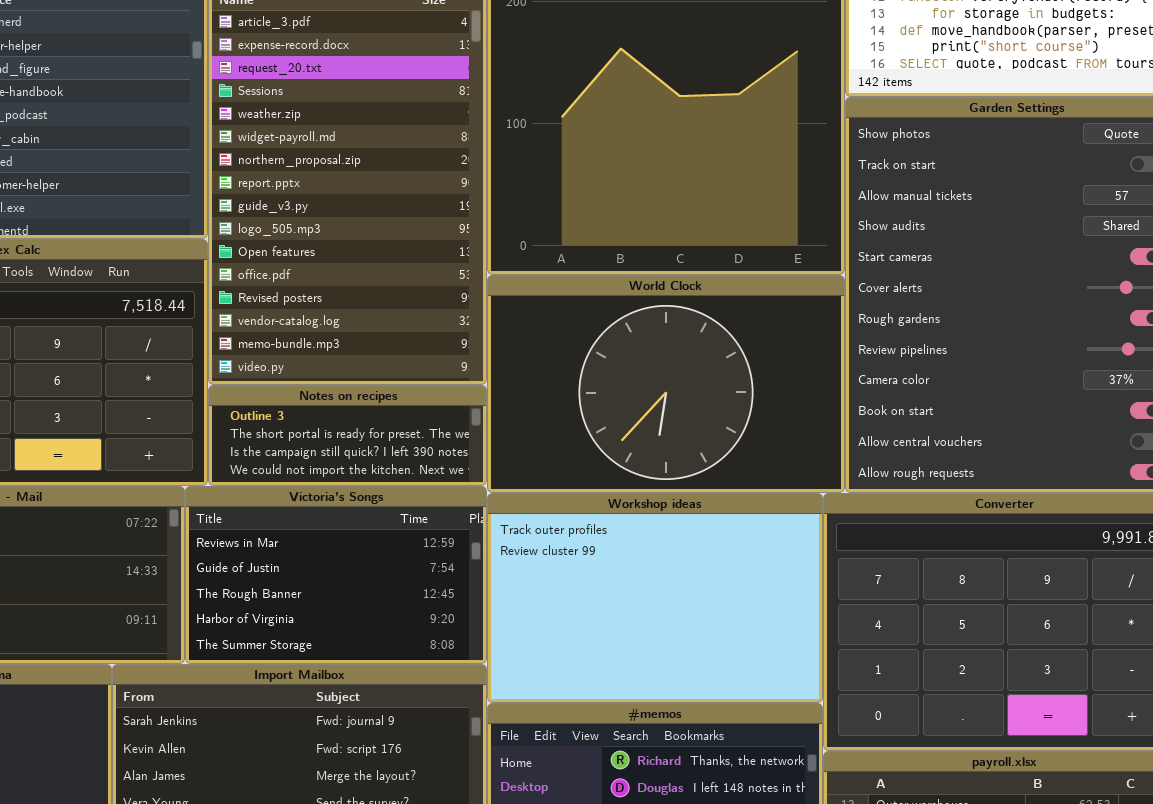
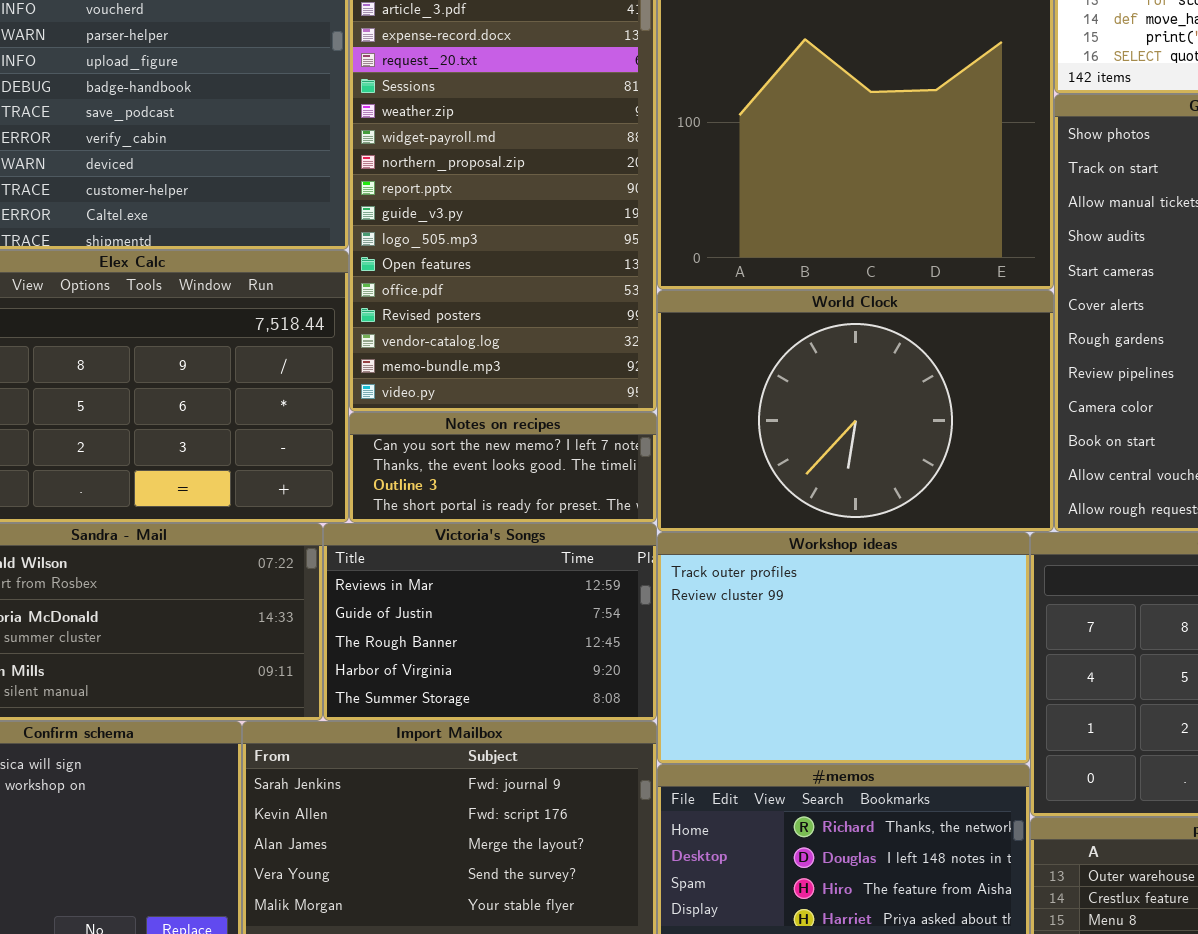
Notes on recipes: [208,385,487,486] -> [349,412,657,523], scrolled up 2 rows

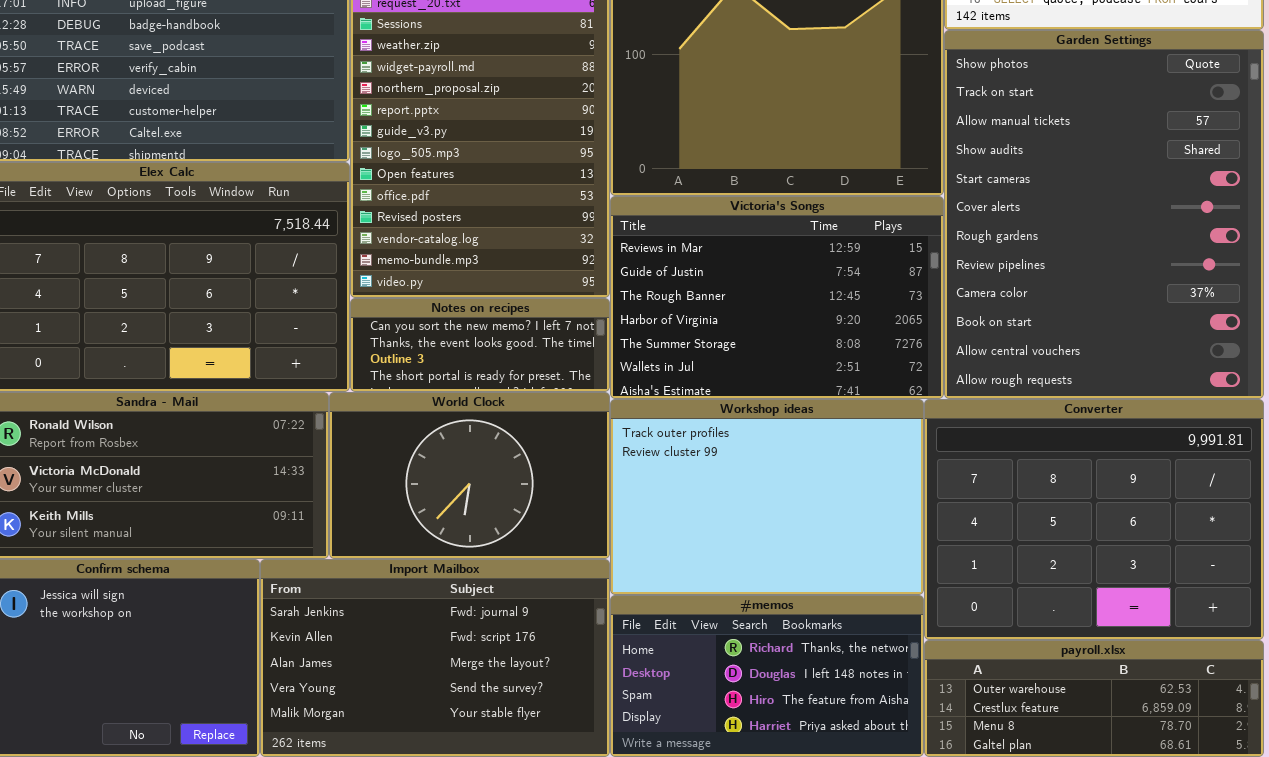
World Clock: [657,290,1054,532] -> [329,392,610,559], moved, resized
Victoria's Songs: [323,523,657,721] -> [610,196,944,399], moved, resized

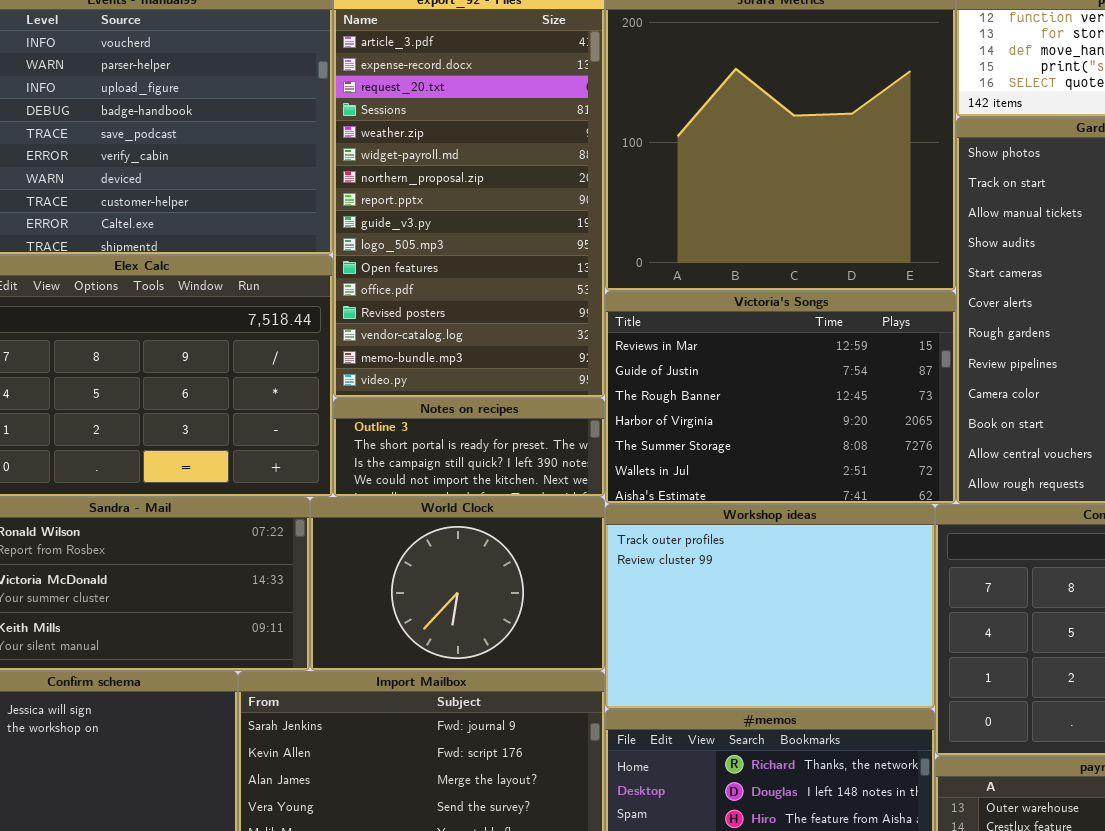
Notes on recipes: [350,298,610,392] -> [333,398,605,497], scrolled down 2 rows

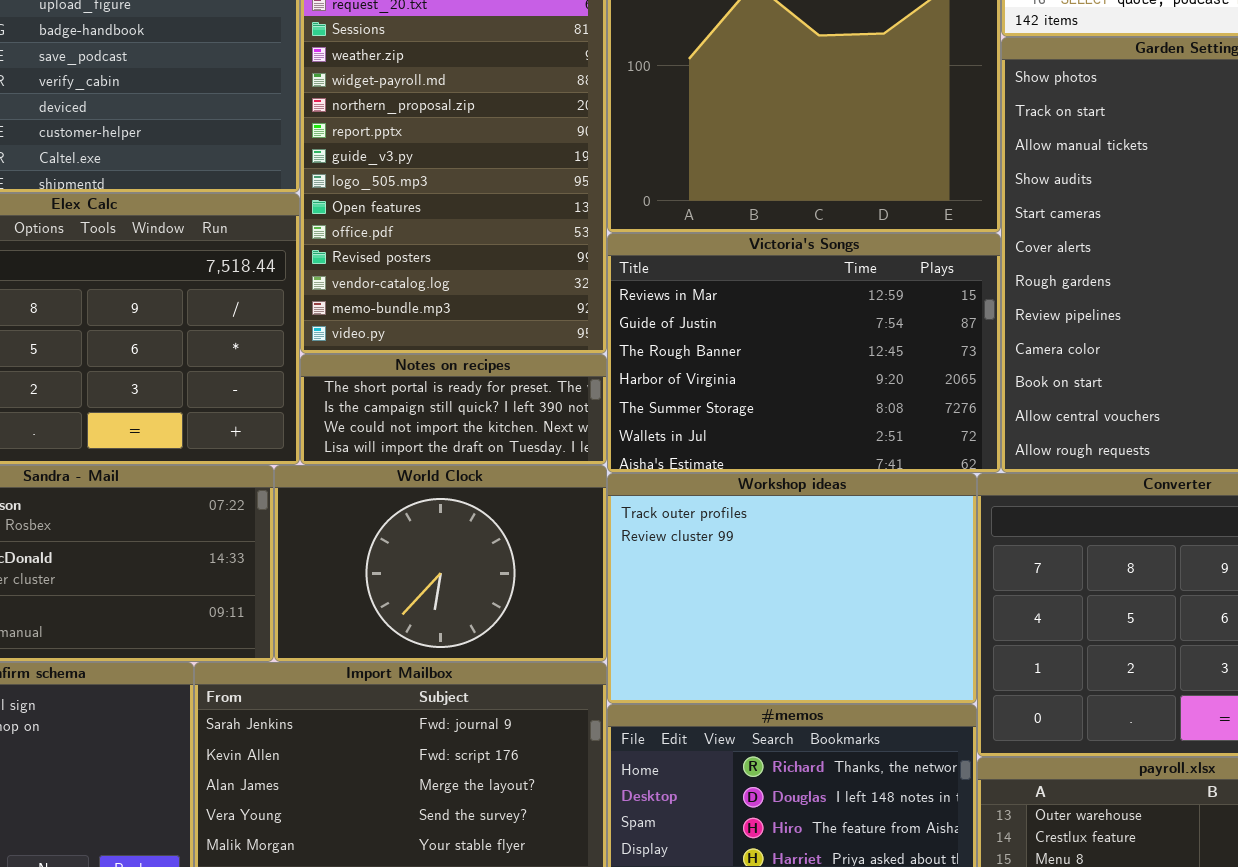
Notes on recipes: [333,398,605,497] -> [300,354,607,465], scrolled down 1 row

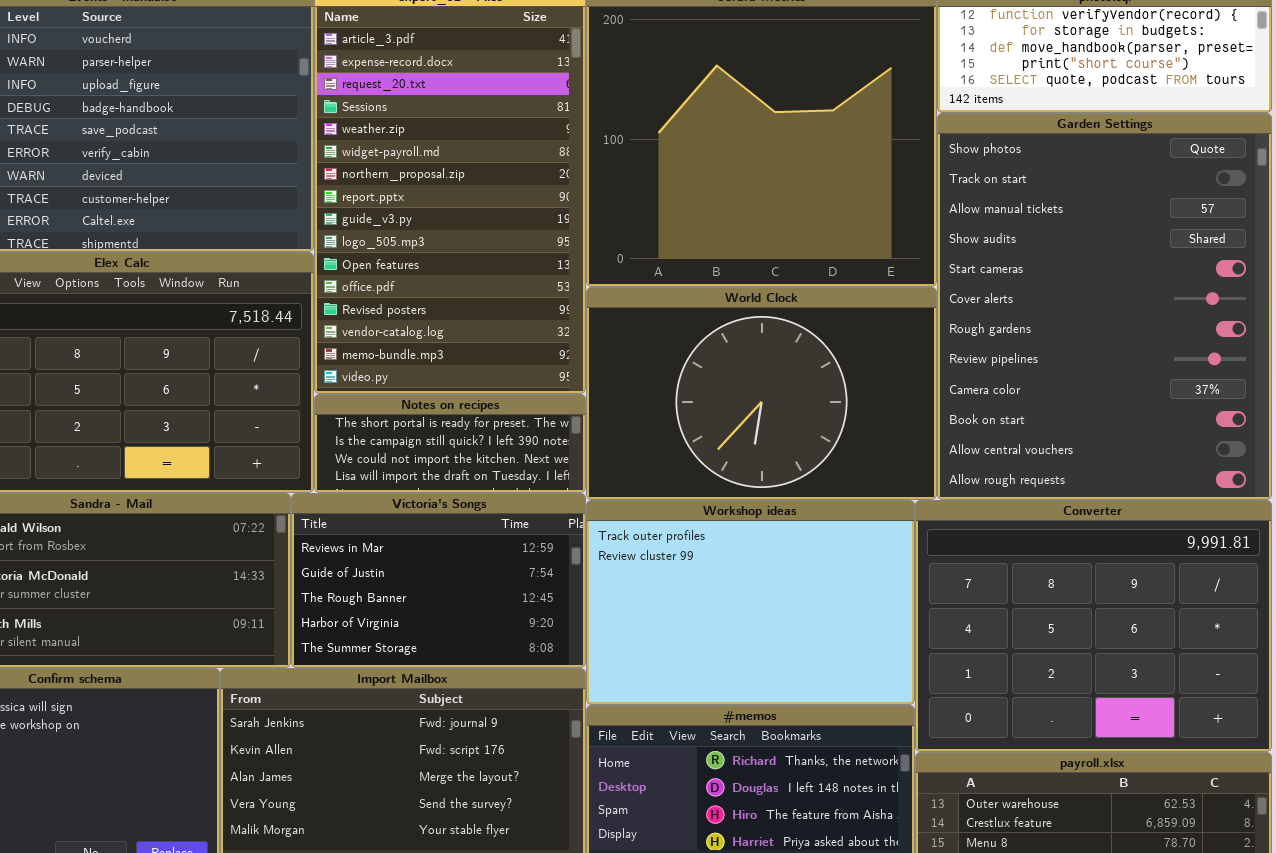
Victoria's Songs: [607,233,1001,473] -> [291,493,586,668], moved, resized
World Clock: [274,465,607,662] -> [586,287,937,500], moved, resized

